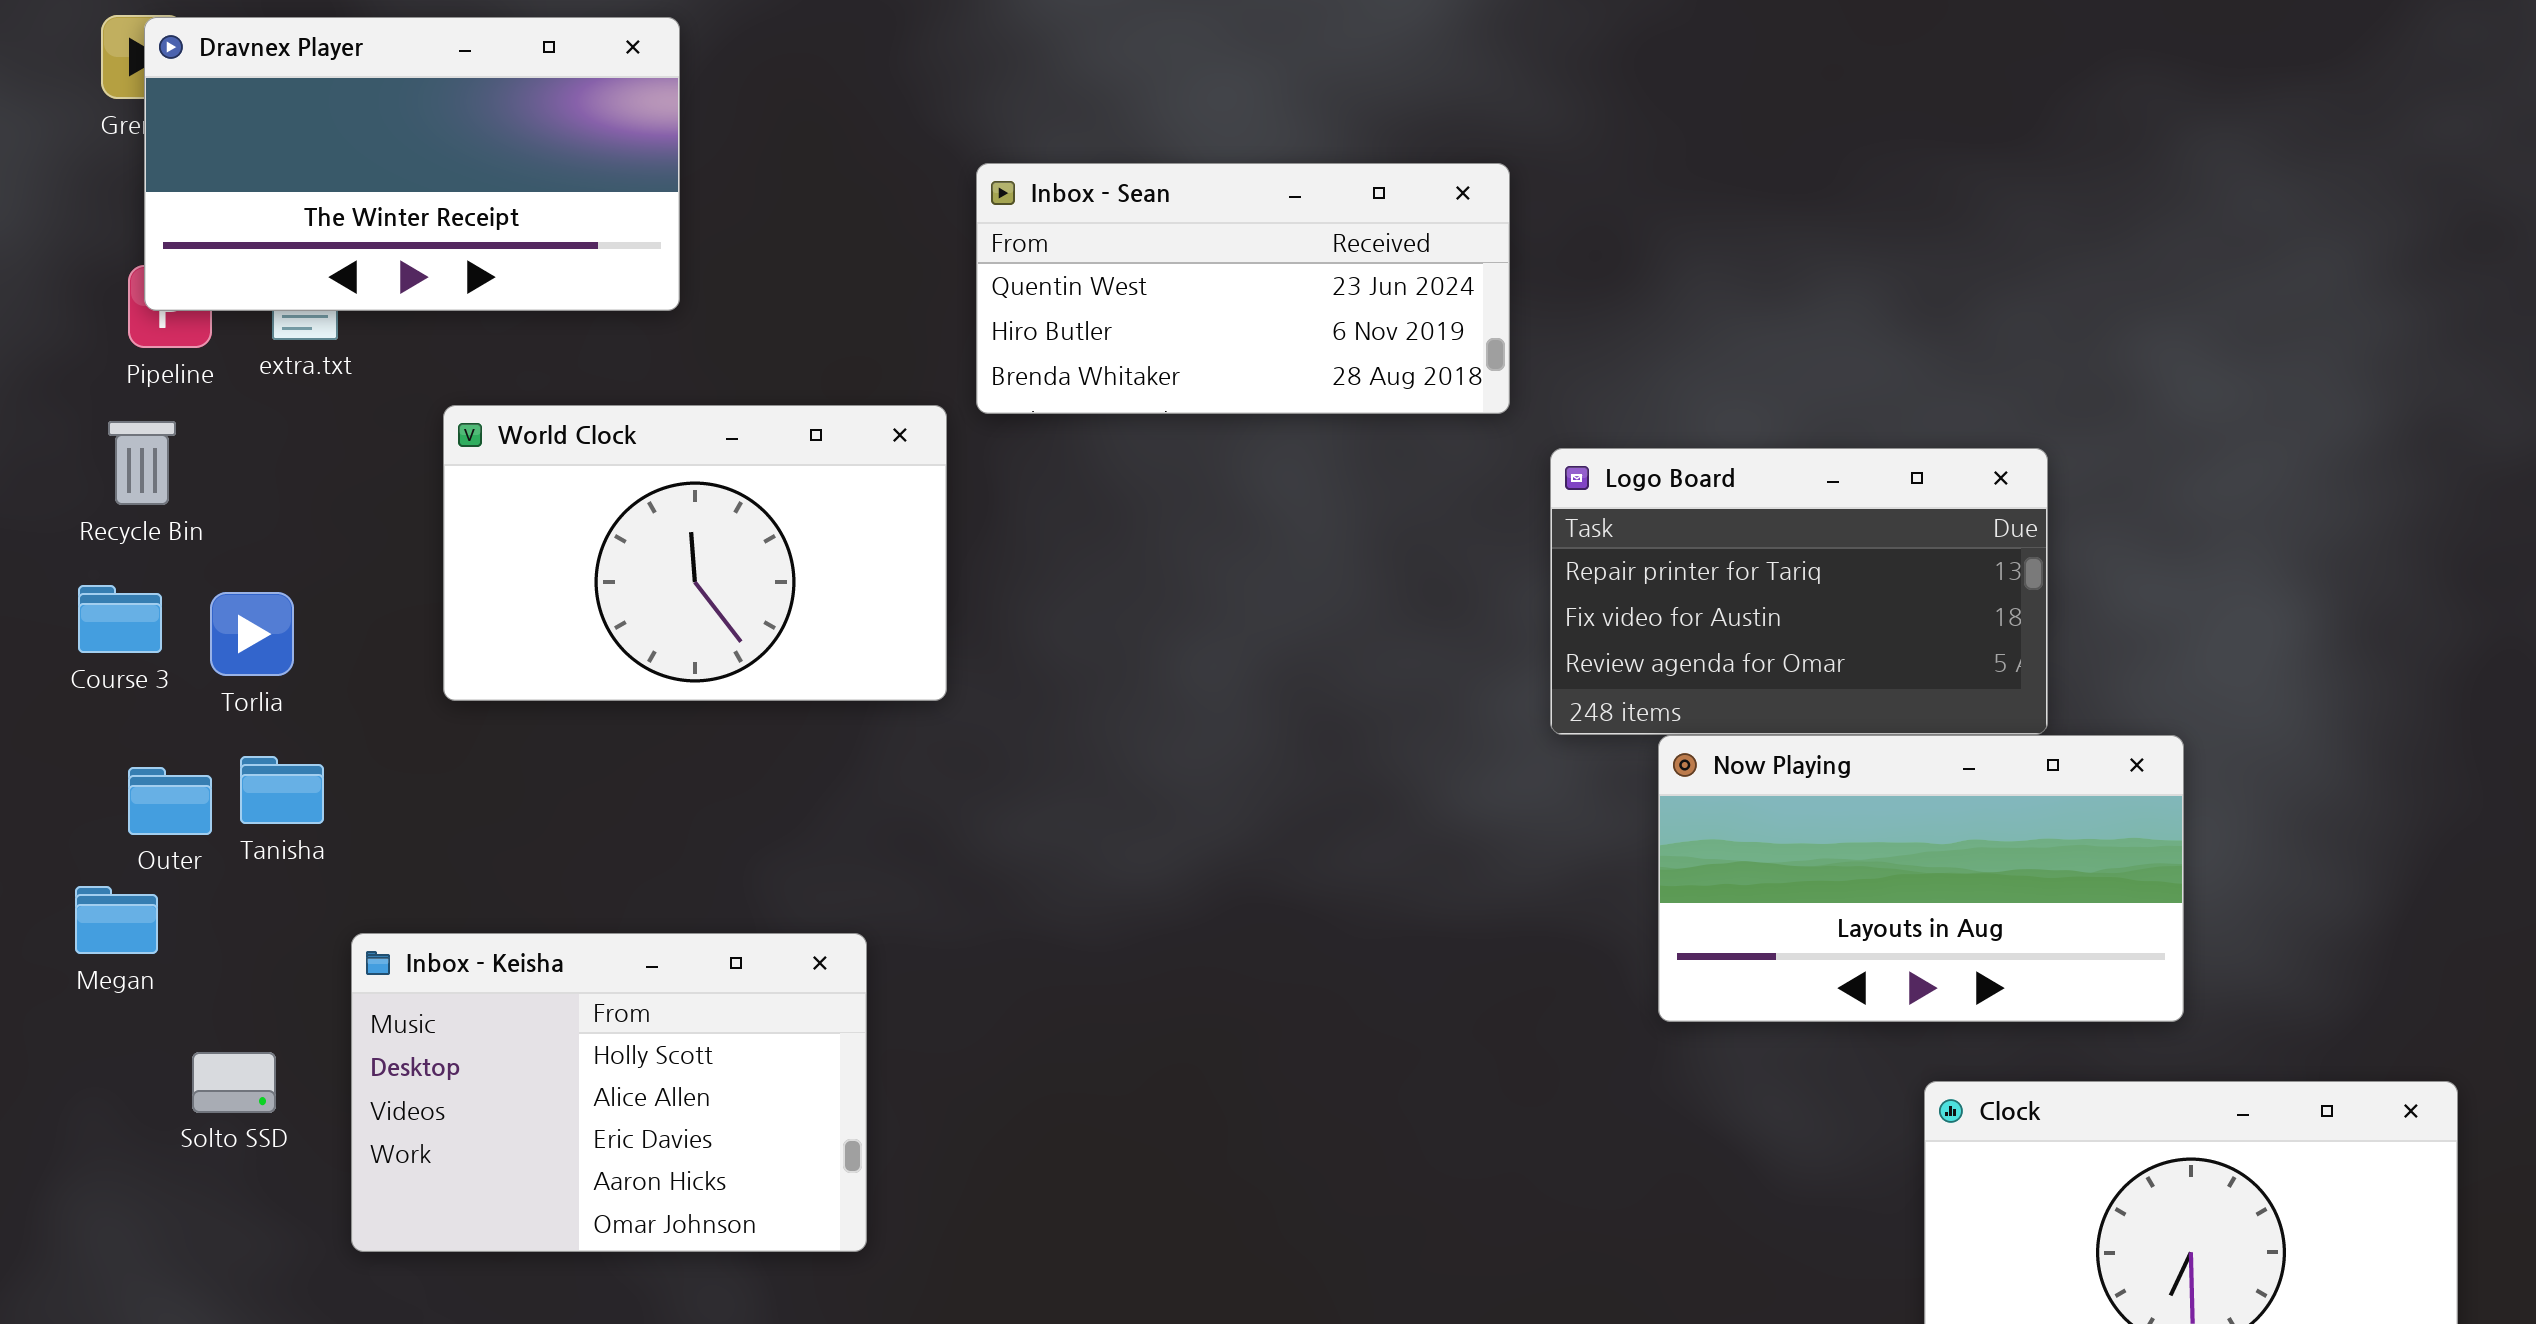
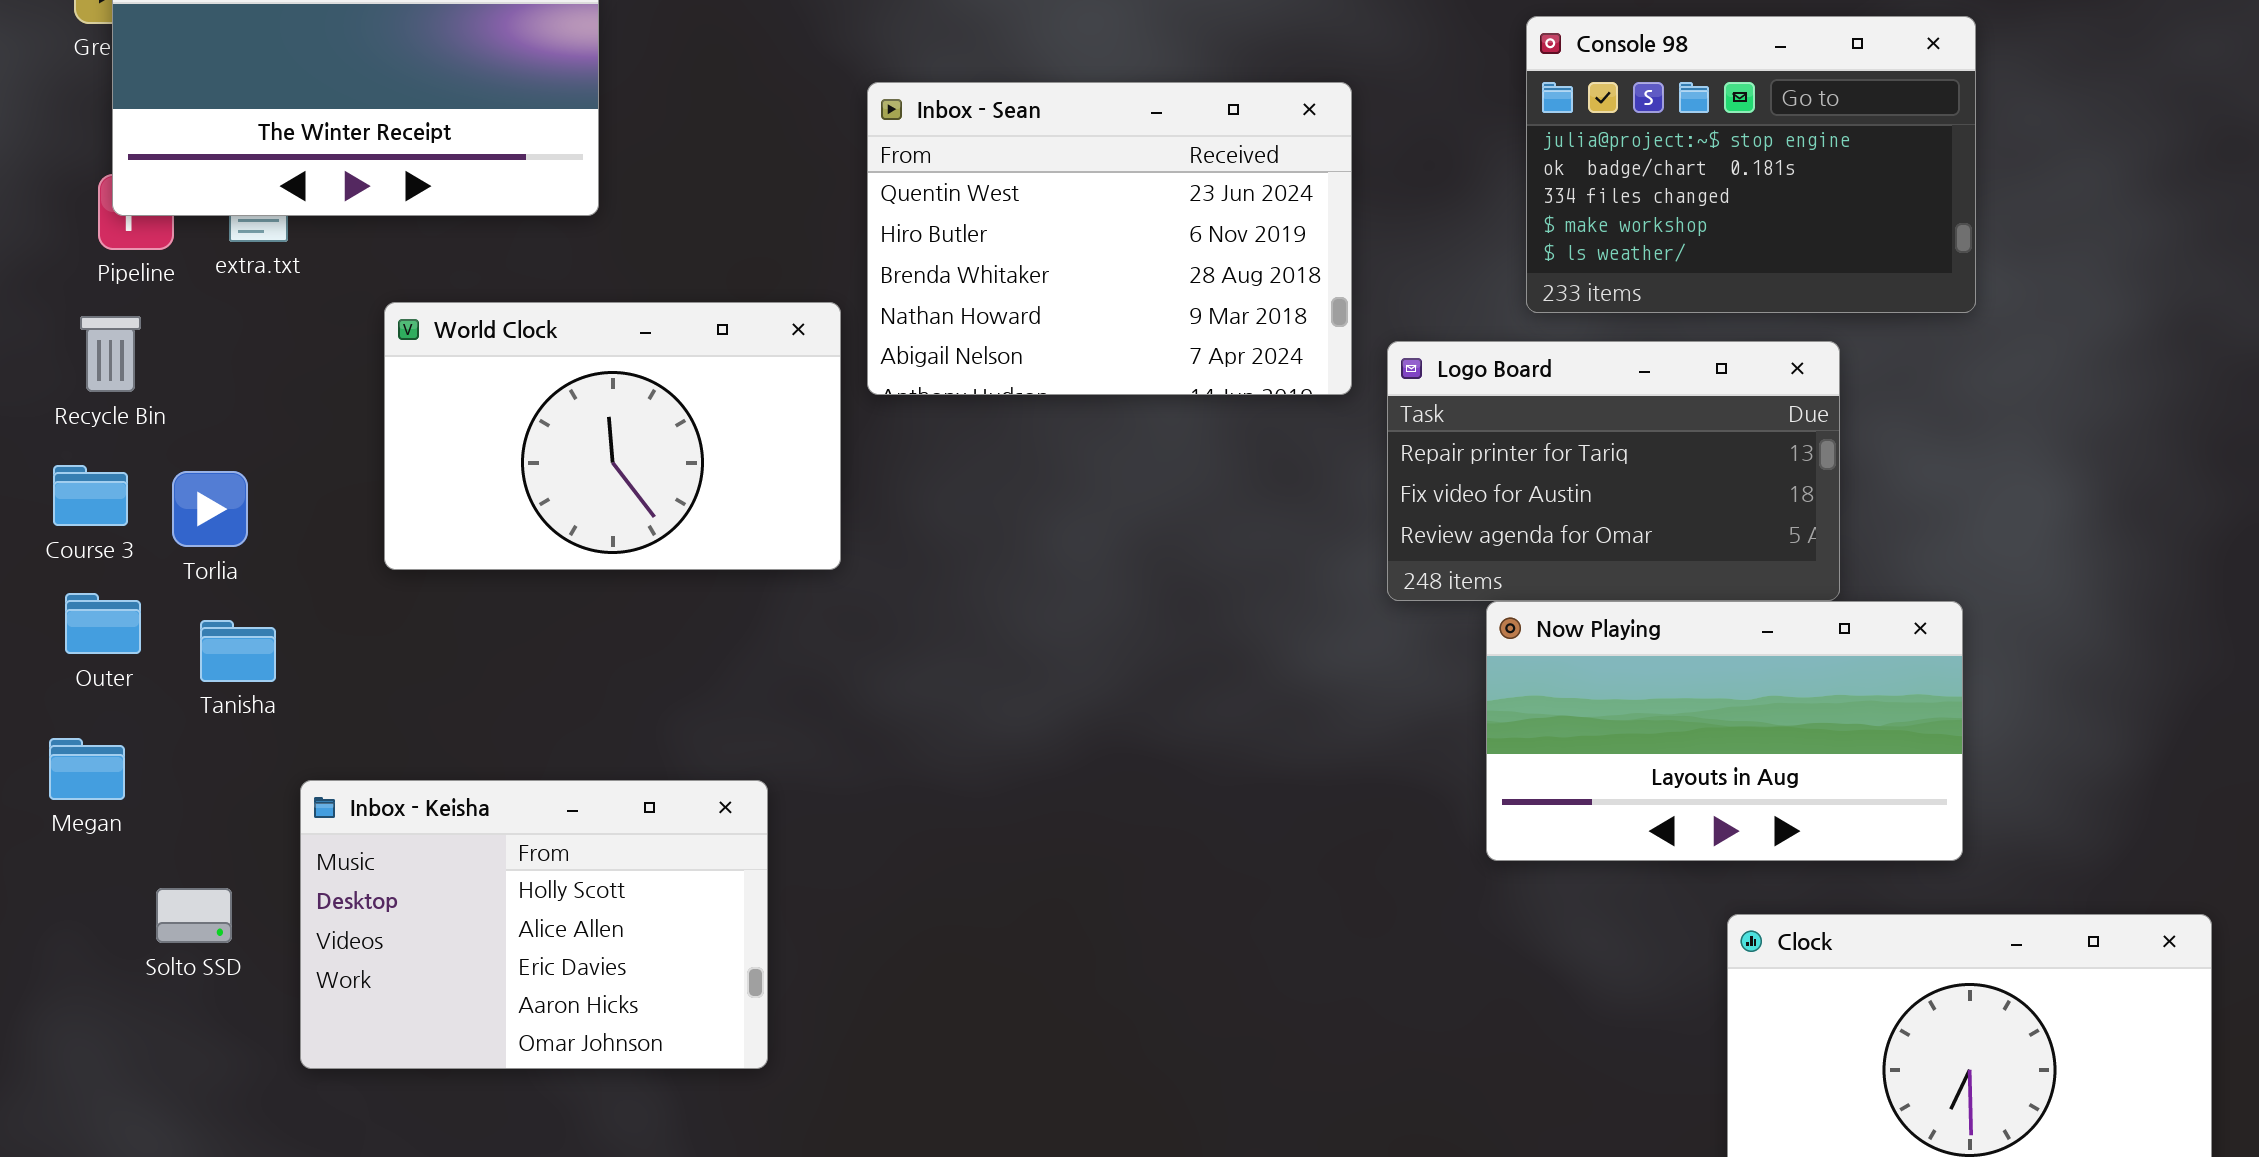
Console 98: none -> [1526,16,1976,313], opened
Inbox - Sean: [976,163,1510,414] -> [867,82,1352,395], resized
Outer: [128,767,212,835] -> [65,593,141,654], moved

